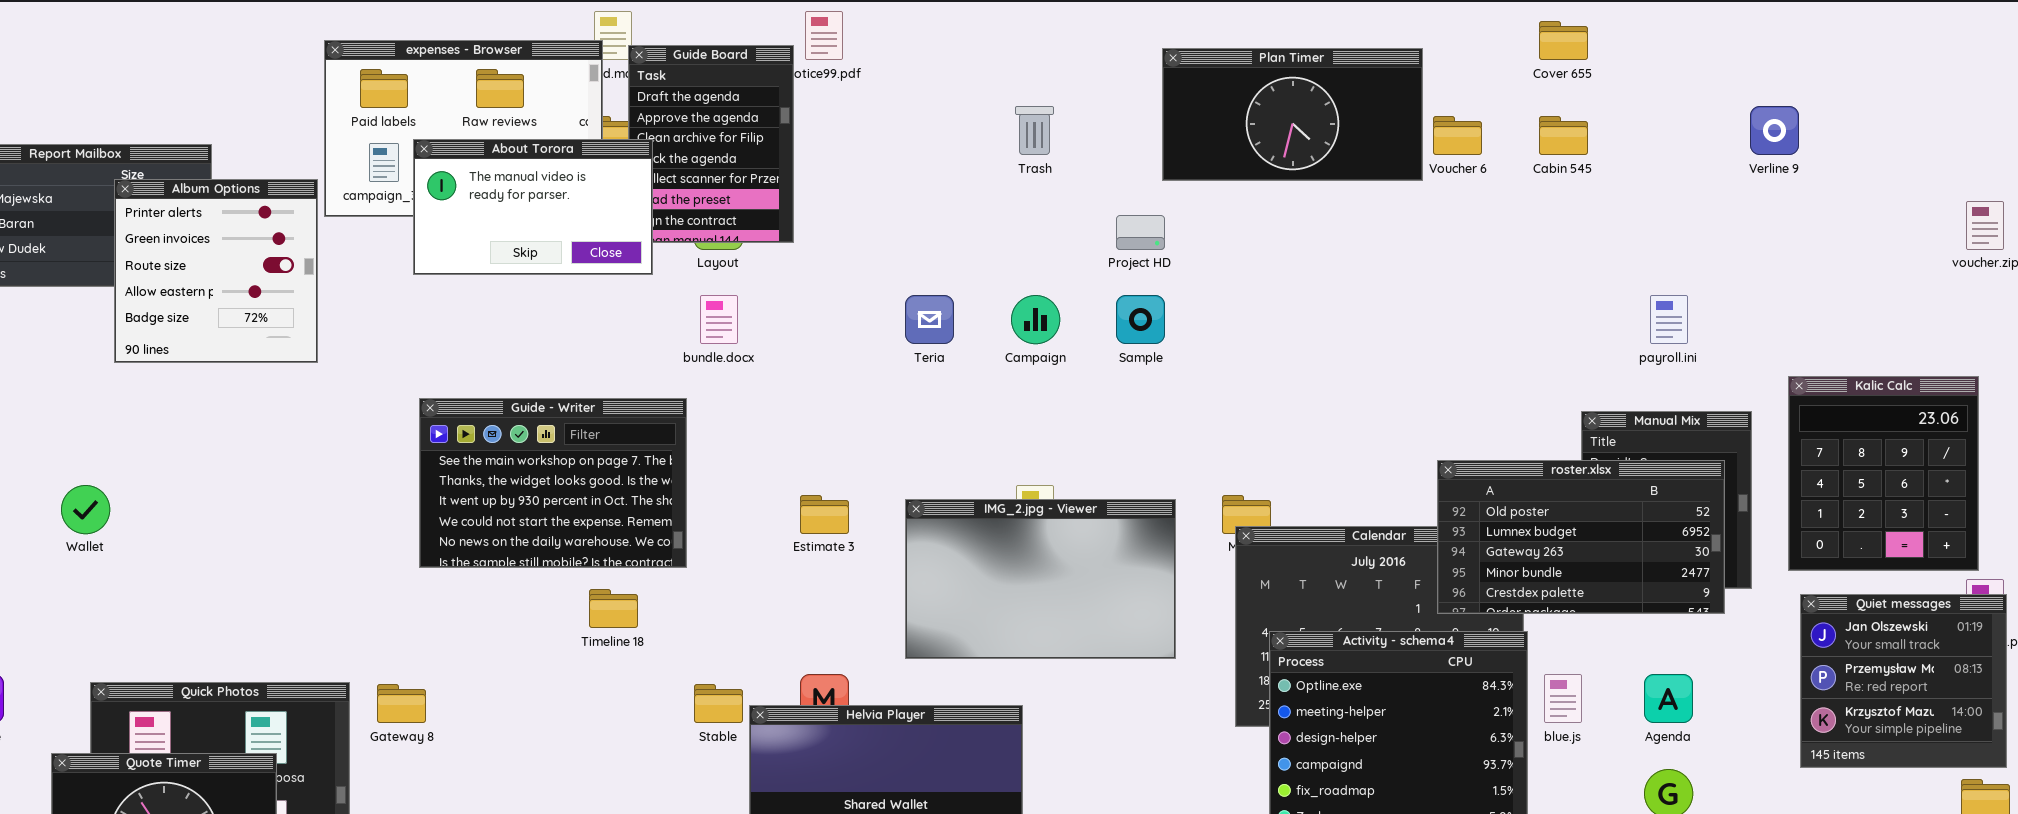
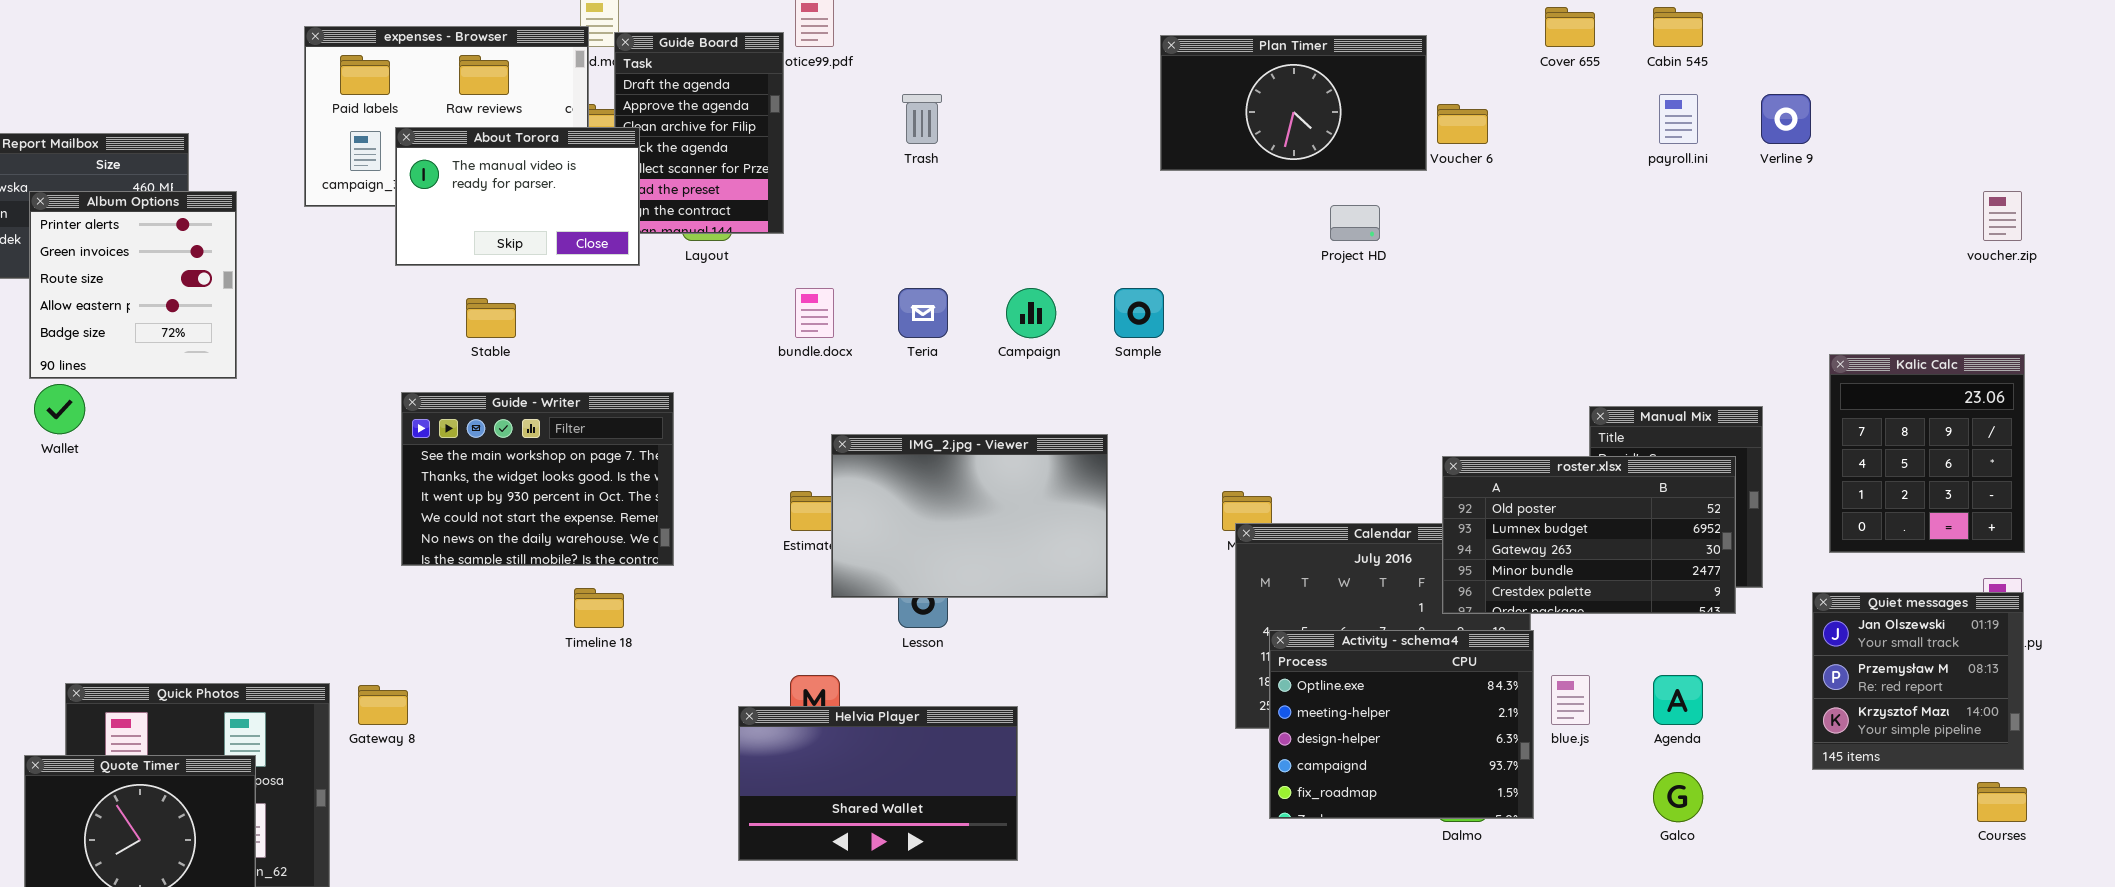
Trash: [1015,106,1054,155] -> [902,94,942,144], moved
Cabin 545: [1539,116,1588,155] -> [1653,7,1703,47], moved
Album Options: [114,179,318,363] -> [29,191,237,379], moved
Project HD: [1116,215,1165,250] -> [1330,205,1380,241], moved
bundle.docx: [700,295,738,344] -> [795,288,834,338], moved
payroll.ini: [1650,295,1688,344] -> [1659,94,1698,144], moved
Kalic Calc: [1788,376,1979,571] -> [1829,354,2025,553], moved
Wallet: [61,485,110,534] -> [34,384,85,434], moved
IMG_2.jpg - Viewer: [905,499,1176,659] -> [831,434,1108,598], moved
Stable: [694,684,743,723] -> [466,298,516,338], moved

